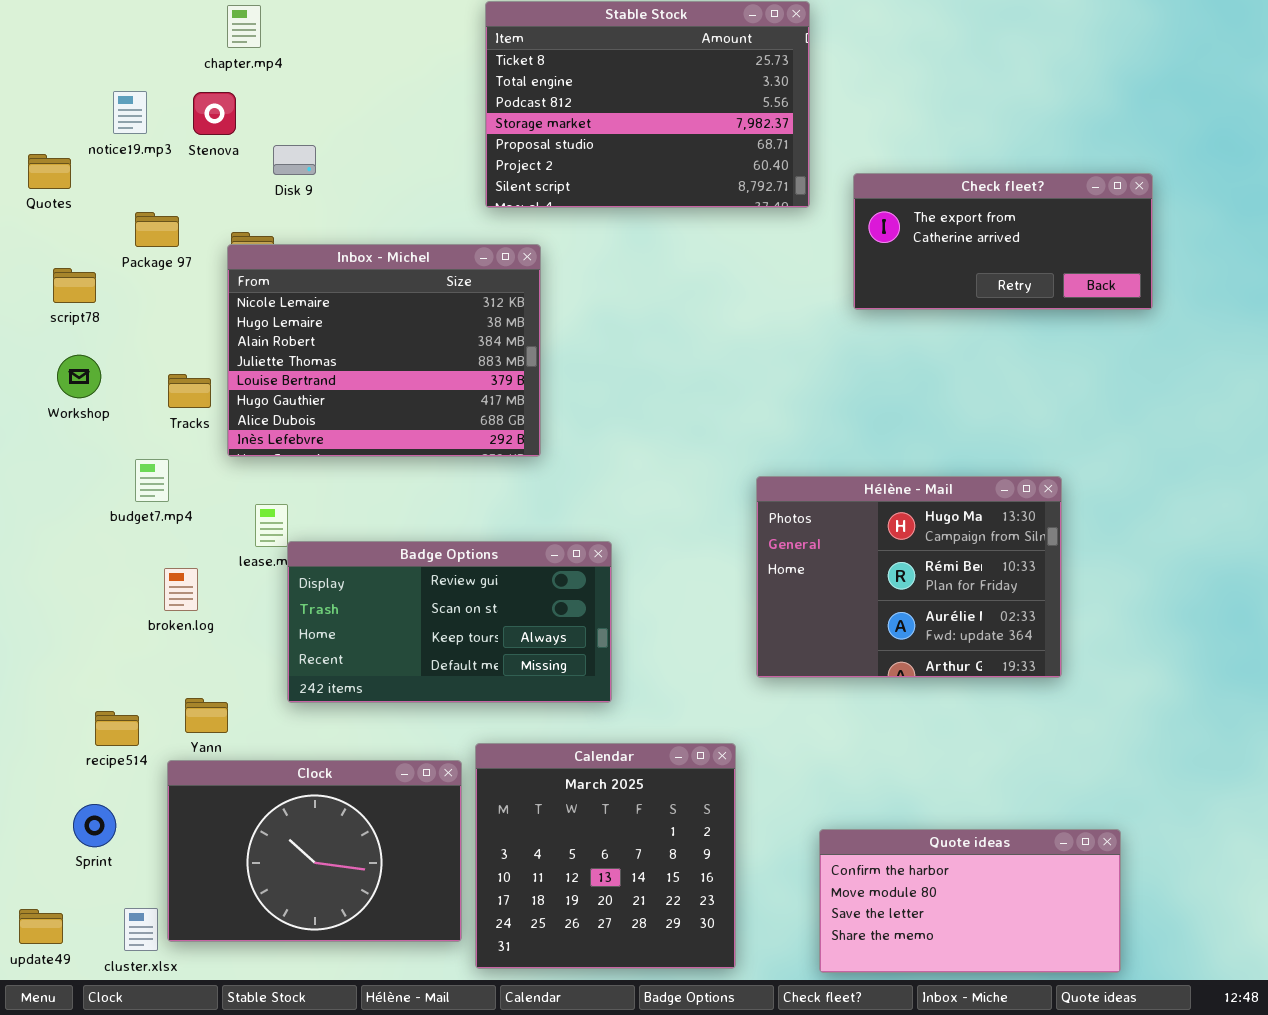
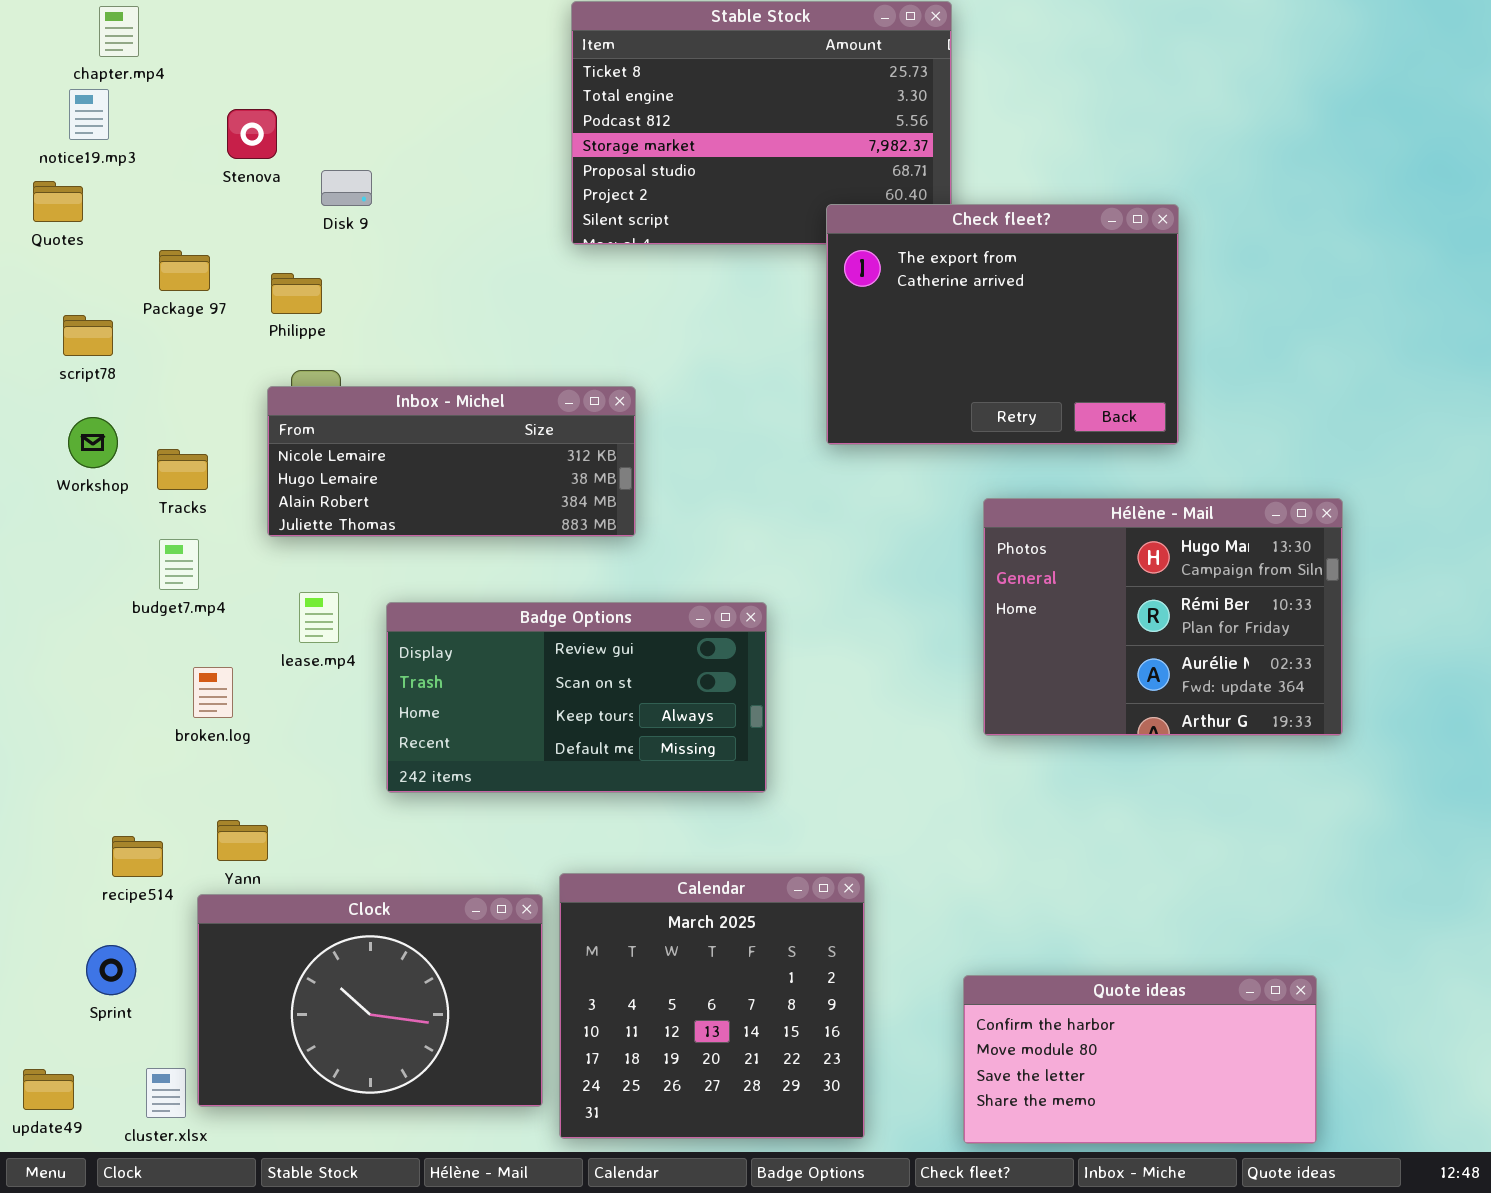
chapter.mp4: [227,5,261,48] -> [99,6,139,57], moved
notice19.mp3: [113,91,147,134] -> [69,89,109,140], moved
Check fleet?: [853,173,1153,310] -> [826,204,1179,445], moved, resized
Inbox - Michel: [227,244,541,457] -> [267,386,636,537], resized
Tracks: [168,374,211,408] -> [157,449,208,490], moved
Hélène - Mail: [756,476,1062,678] -> [983,498,1343,736], moved
Badge Options: [287,541,612,703] -> [386,602,767,793], moved

